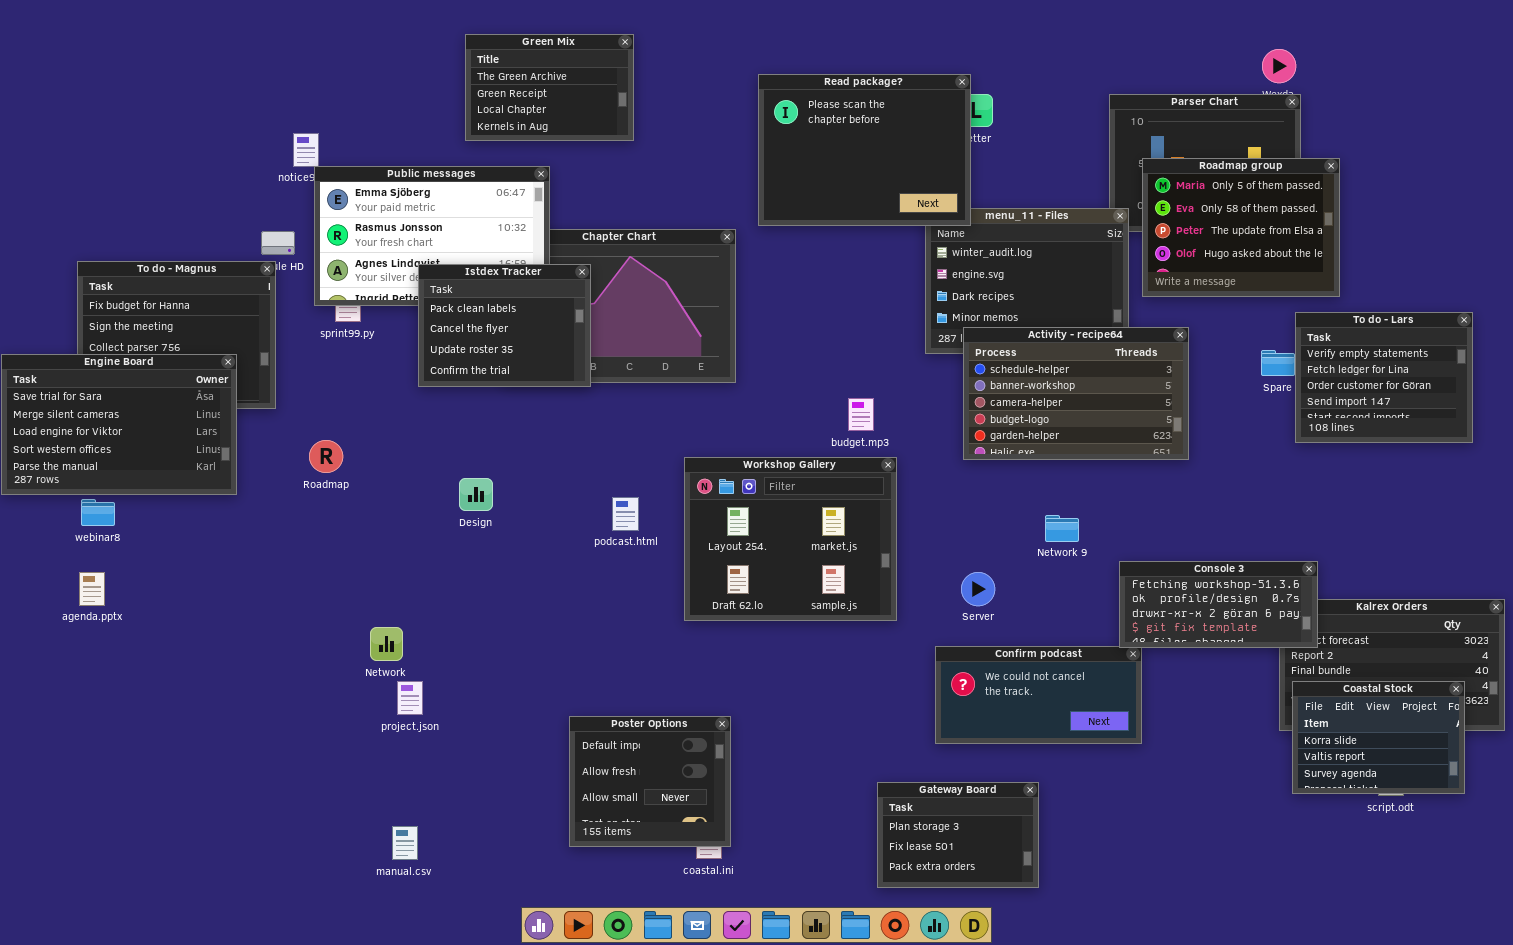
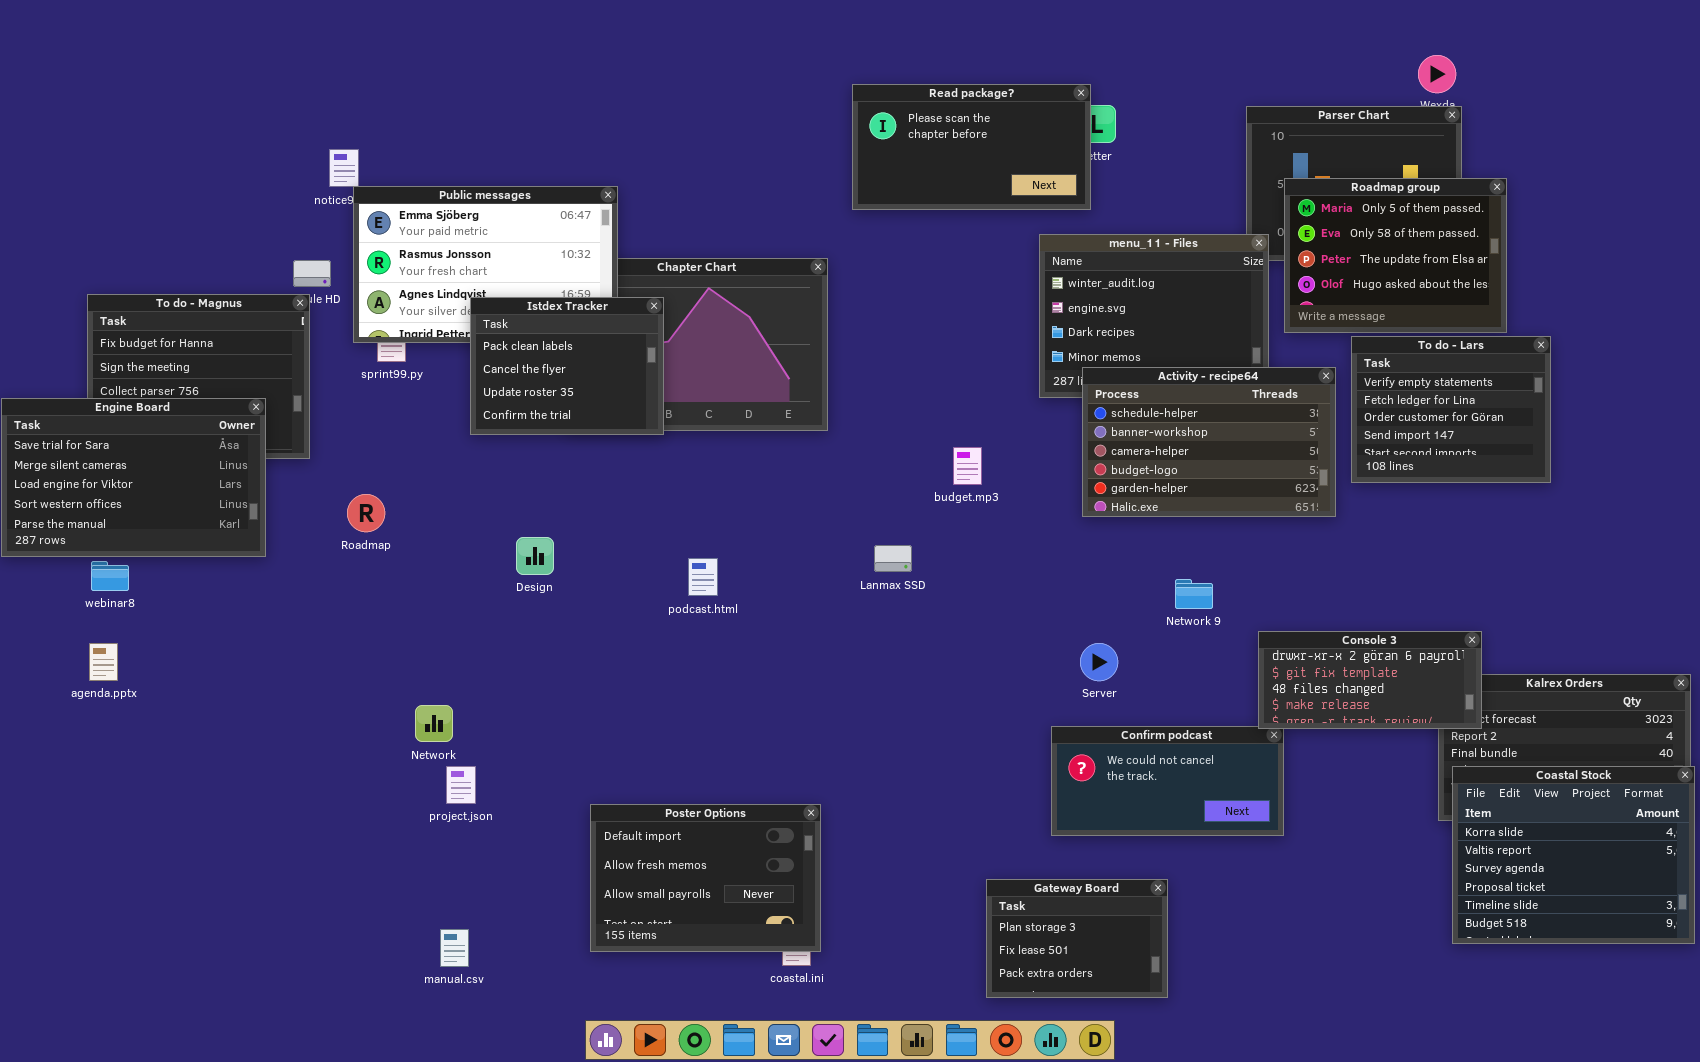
Green Mix: [465,34,634,141] -> none, closed
Read package?: [758,74,971,226] -> [852,84,1091,210], resized
To do - Lars: [1295,312,1473,443] -> [1351,336,1551,483], moved
Workshop Gallery: [684,457,897,621] -> none, closed
Console 3: [1119,561,1318,648] -> [1258,631,1482,729], scrolled down 2 rows
Coastal Stock: [1292,681,1465,794] -> [1452,766,1695,944], resized
Poster Options: [569,716,731,847] -> [590,804,821,952], resized

